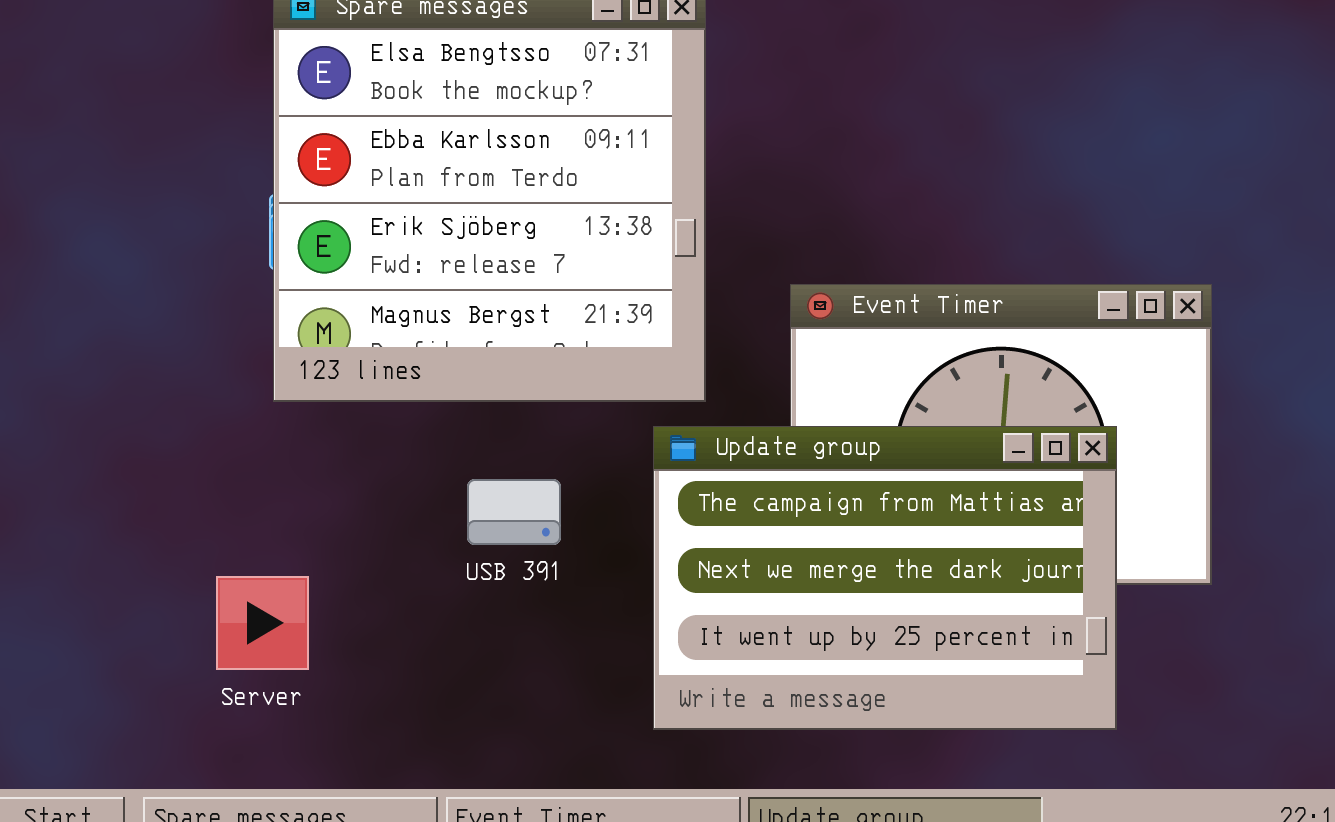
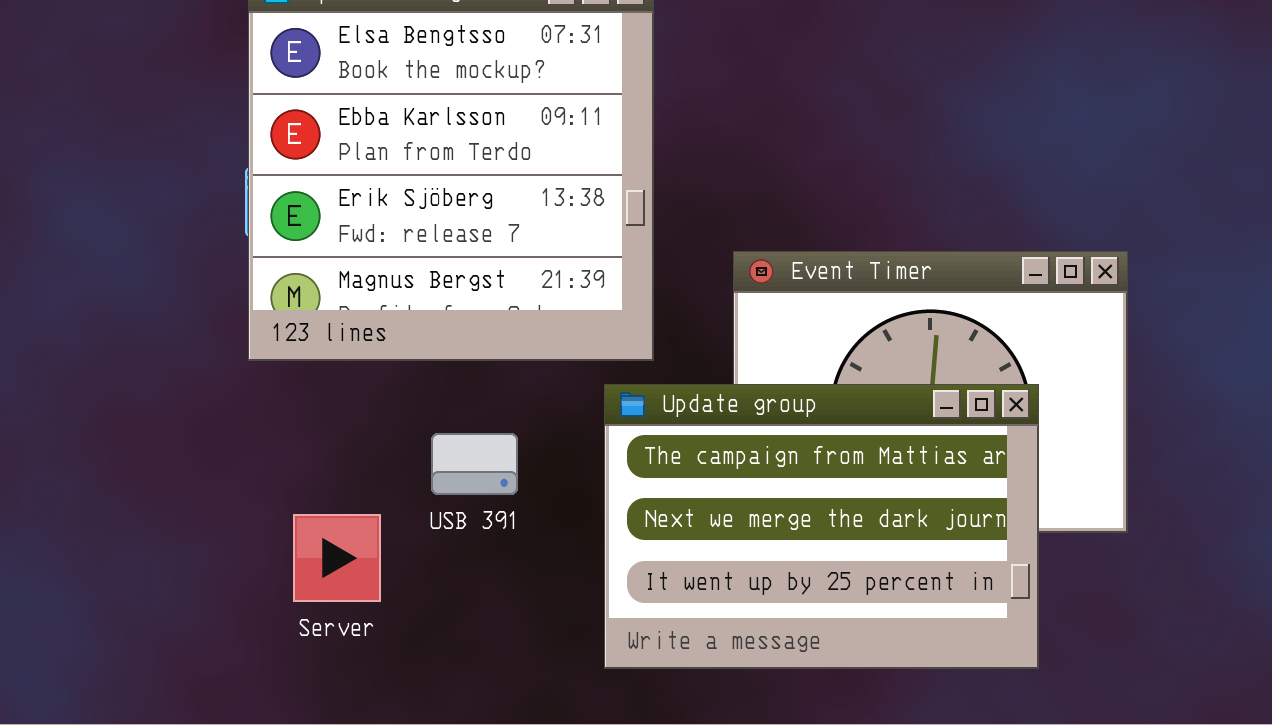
Server: [216,576,309,670] -> [293,514,381,602], moved

